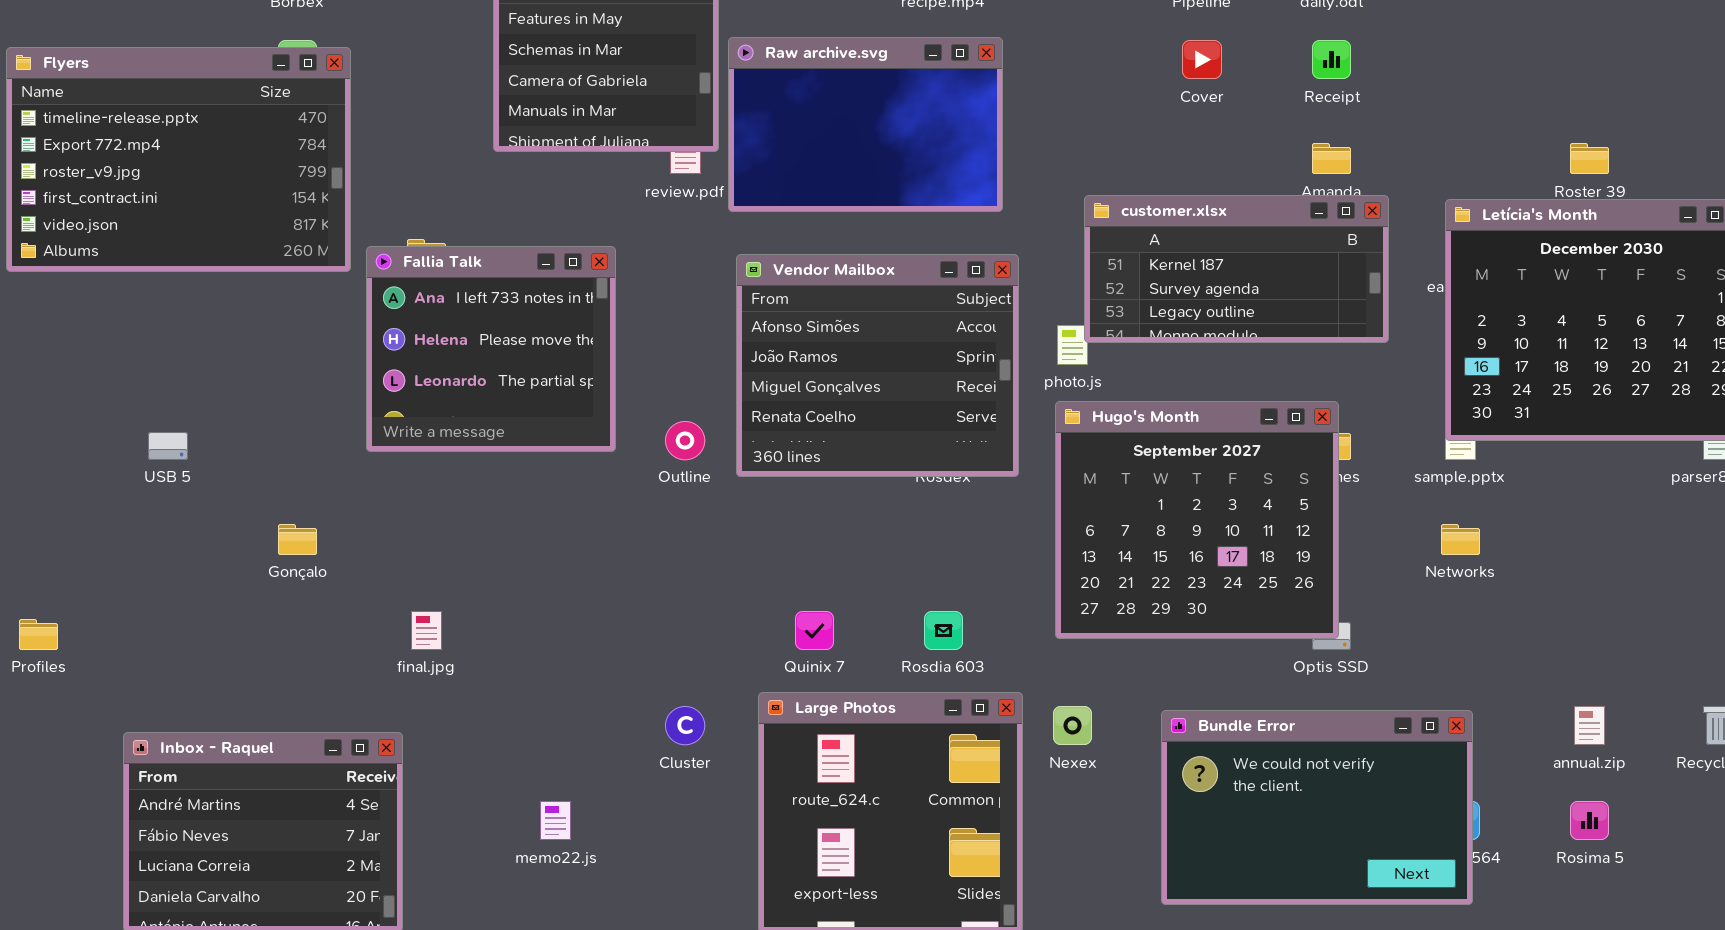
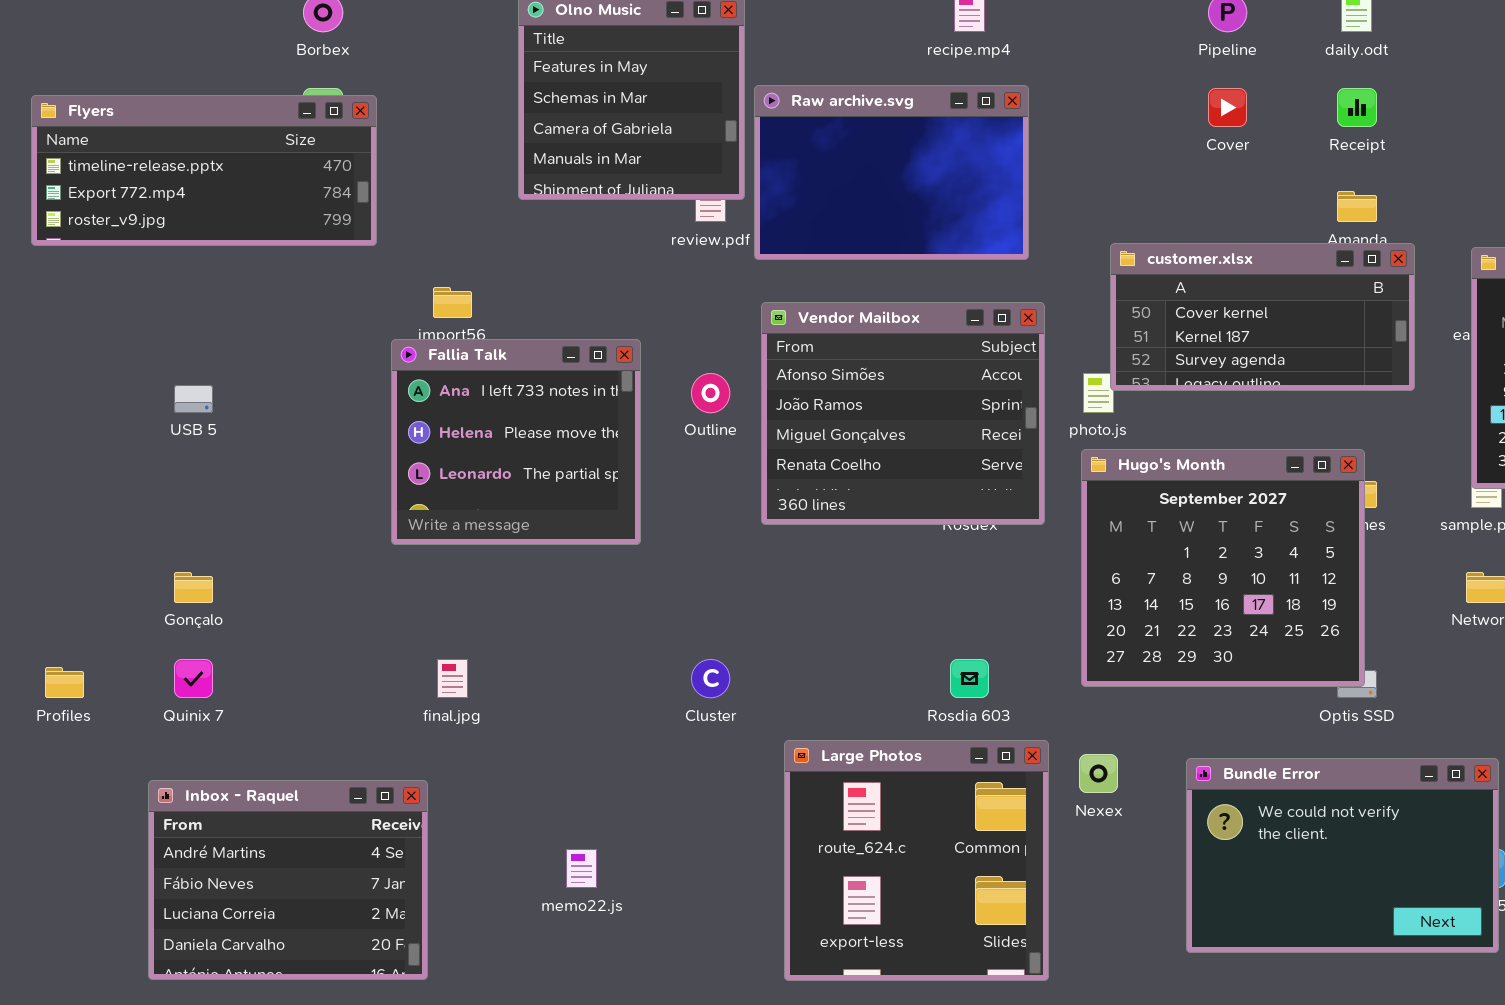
Flyers: [6,47,351,272] -> [31,95,377,246], resized
customer.xlsx: [1084,195,1389,343] -> [1110,243,1415,391], scrolled up 1 row
Fallia Talk: [366,246,616,452] -> [391,339,641,545], moved
Outline: [665,421,705,460] -> [691,373,730,413], moved
USB 5: [148,432,188,460] -> [174,385,213,413], moved
Gonçalo: [278,524,317,555] -> [174,572,213,603], moved
Quinix 7: [795,611,834,650] -> [174,659,213,698], moved
Cluster: [665,706,705,745] -> [691,659,730,698], moved

